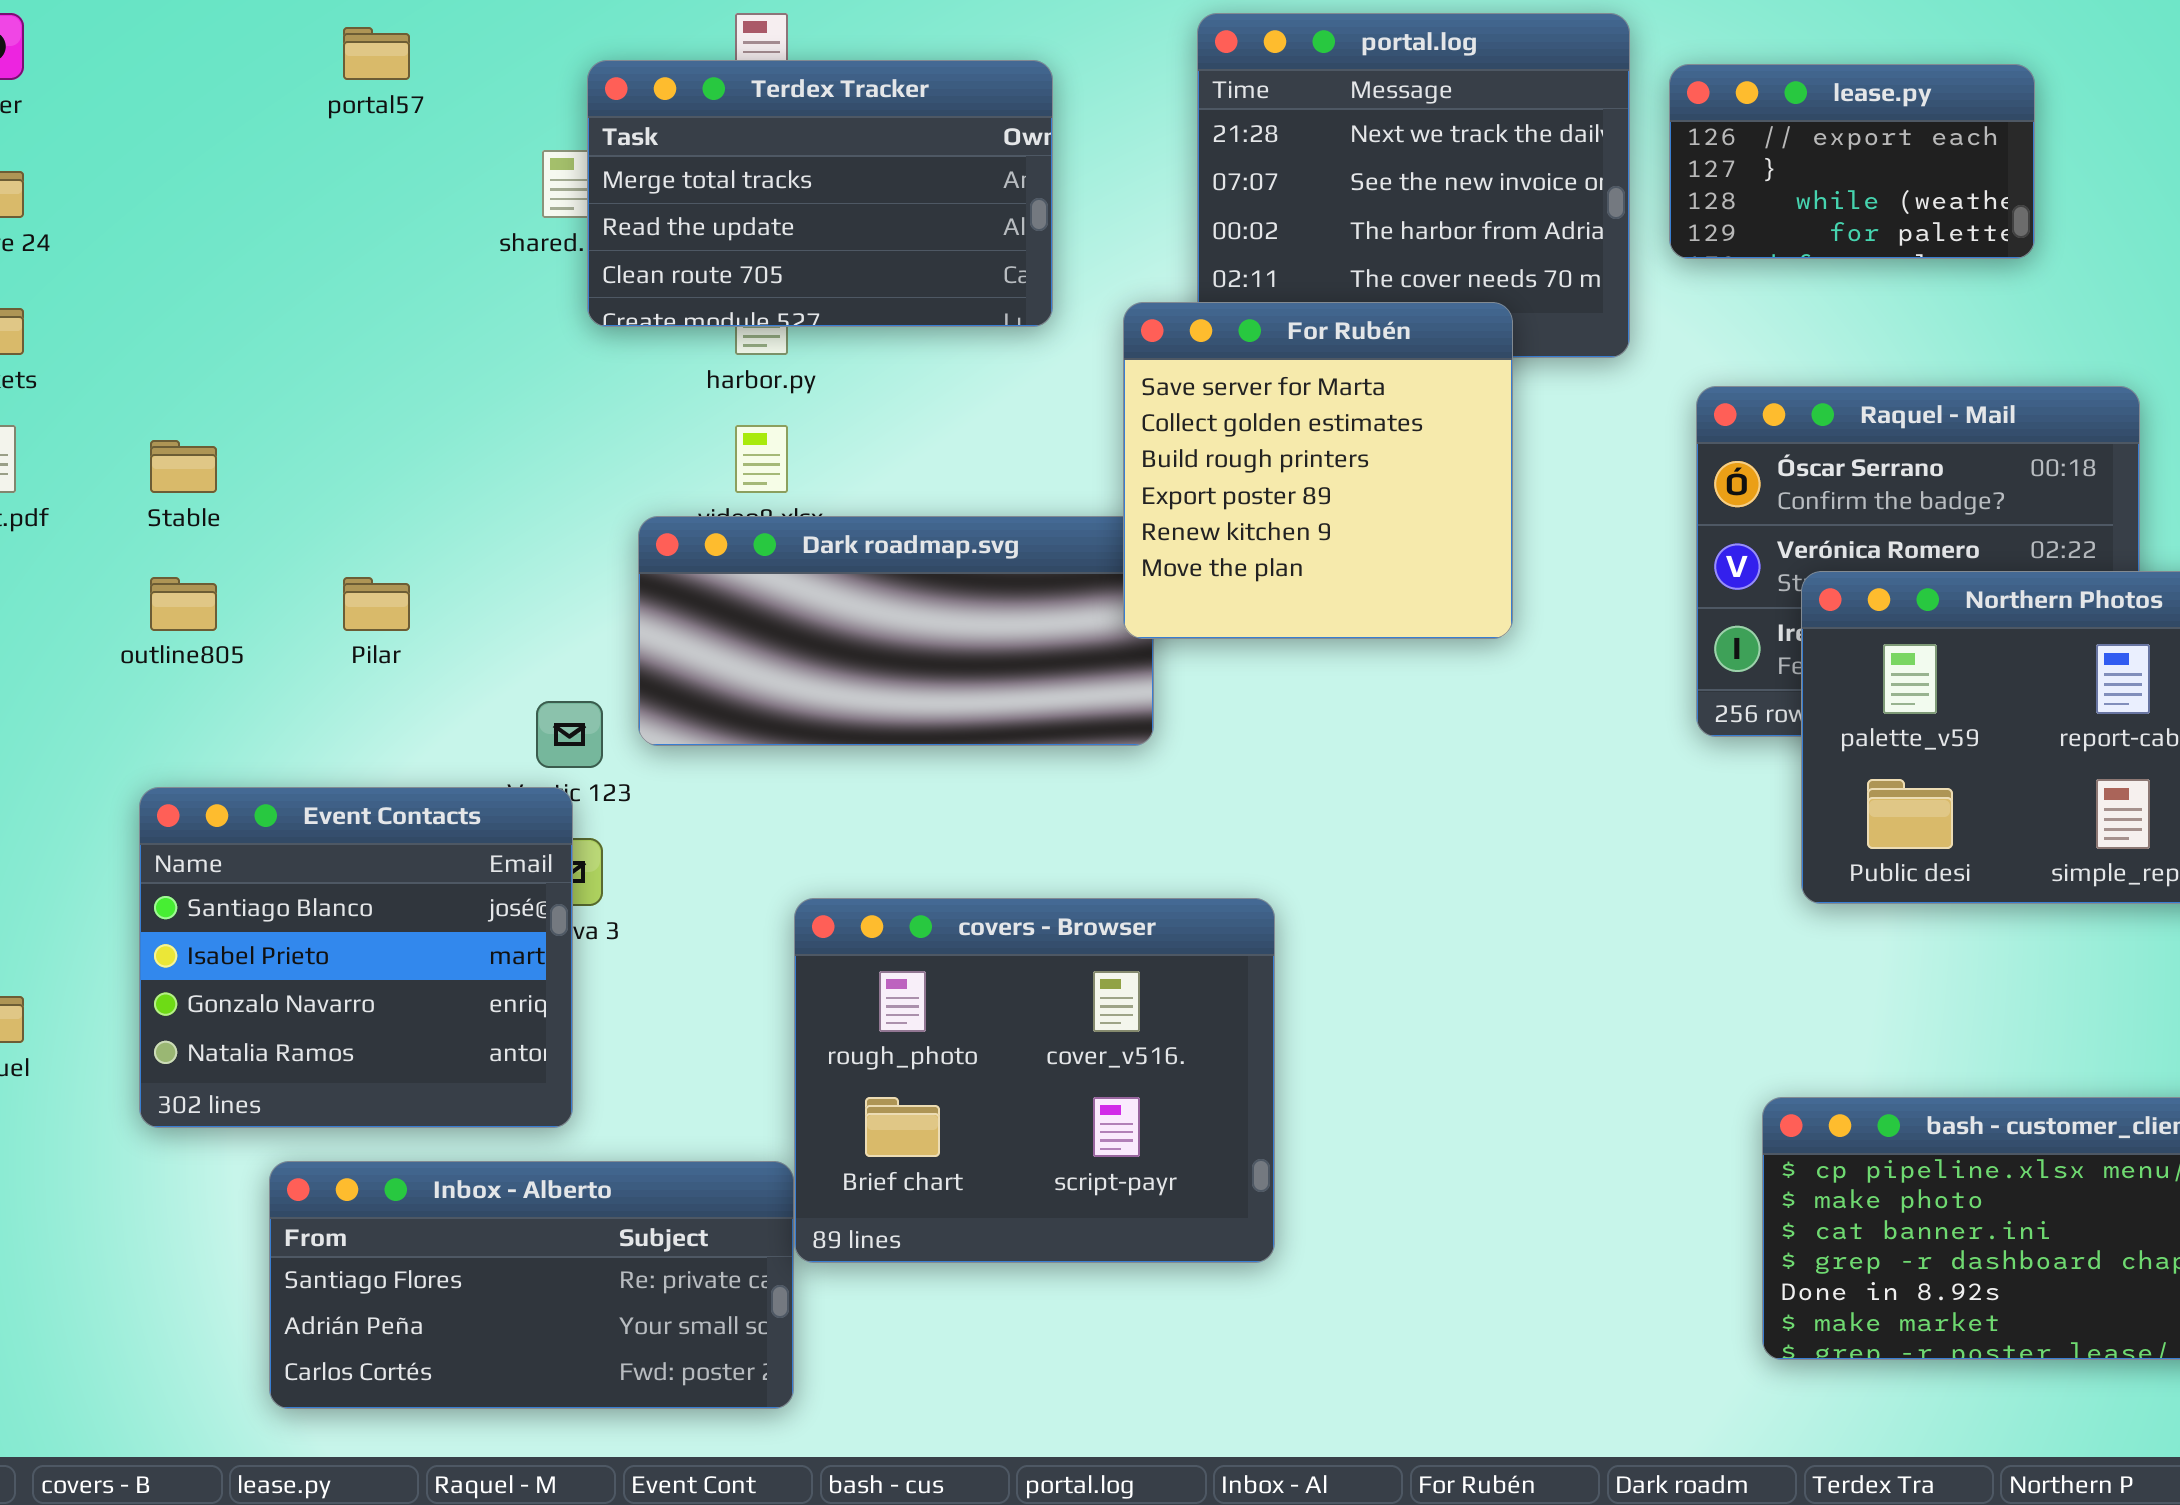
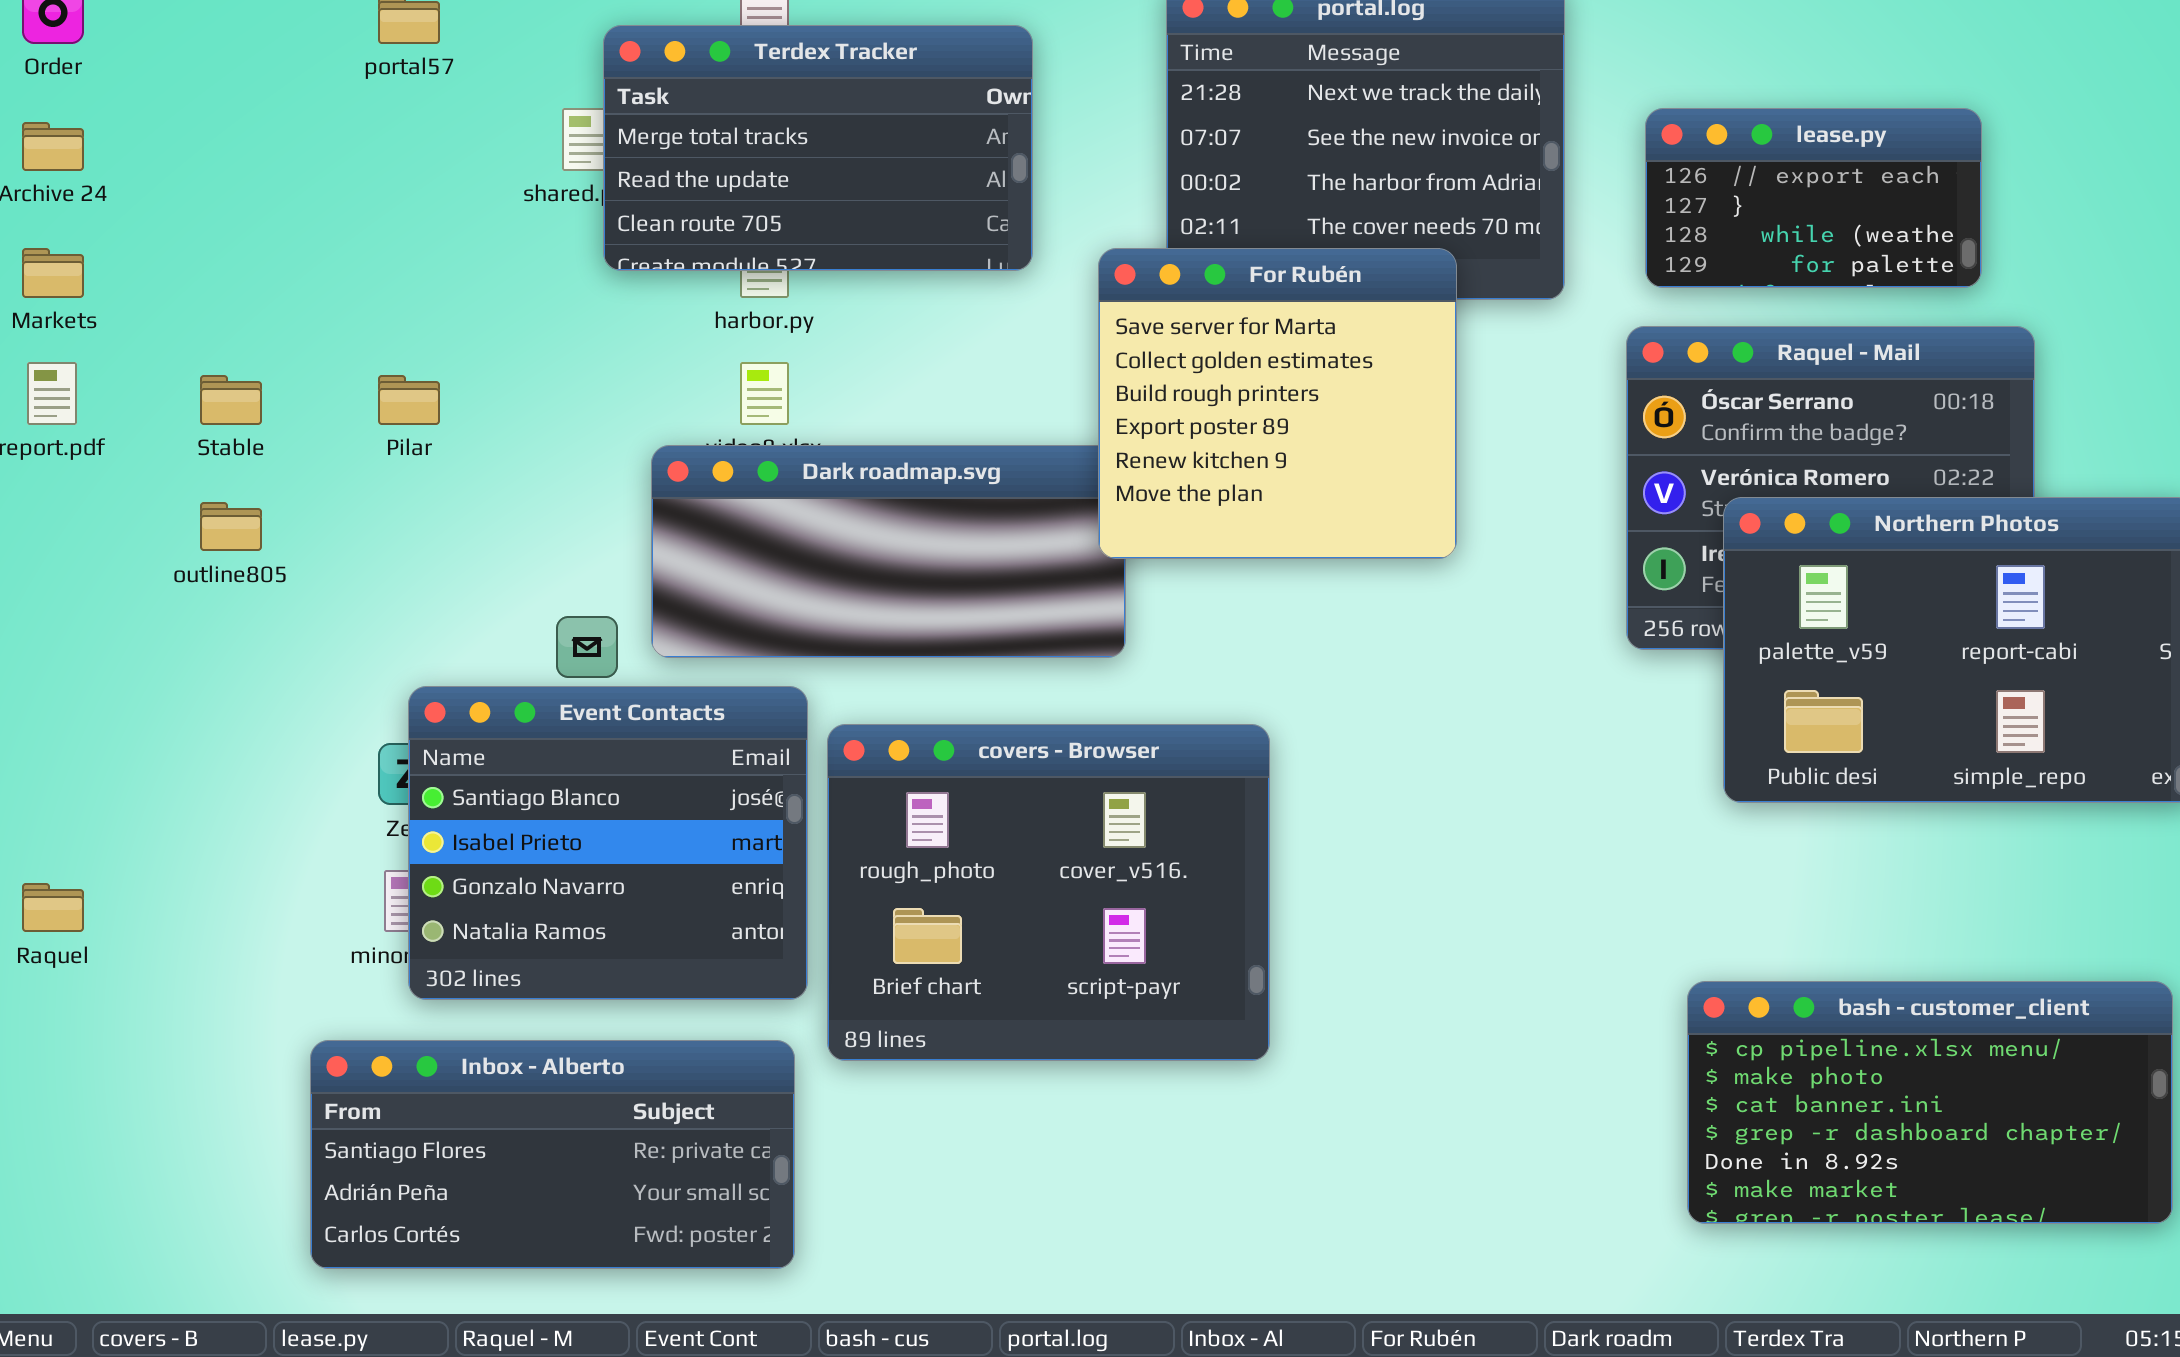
lease.py: [1669,64,2035,259] -> [1645,108,1982,288], moved
Pilar: [343,577,410,631] -> [378,375,440,425], moved
Event Contacts: [139,787,573,1128] -> [408,686,808,1000], moved
covers - Browser: [794,898,1275,1263] -> [827,724,1270,1061], moved

